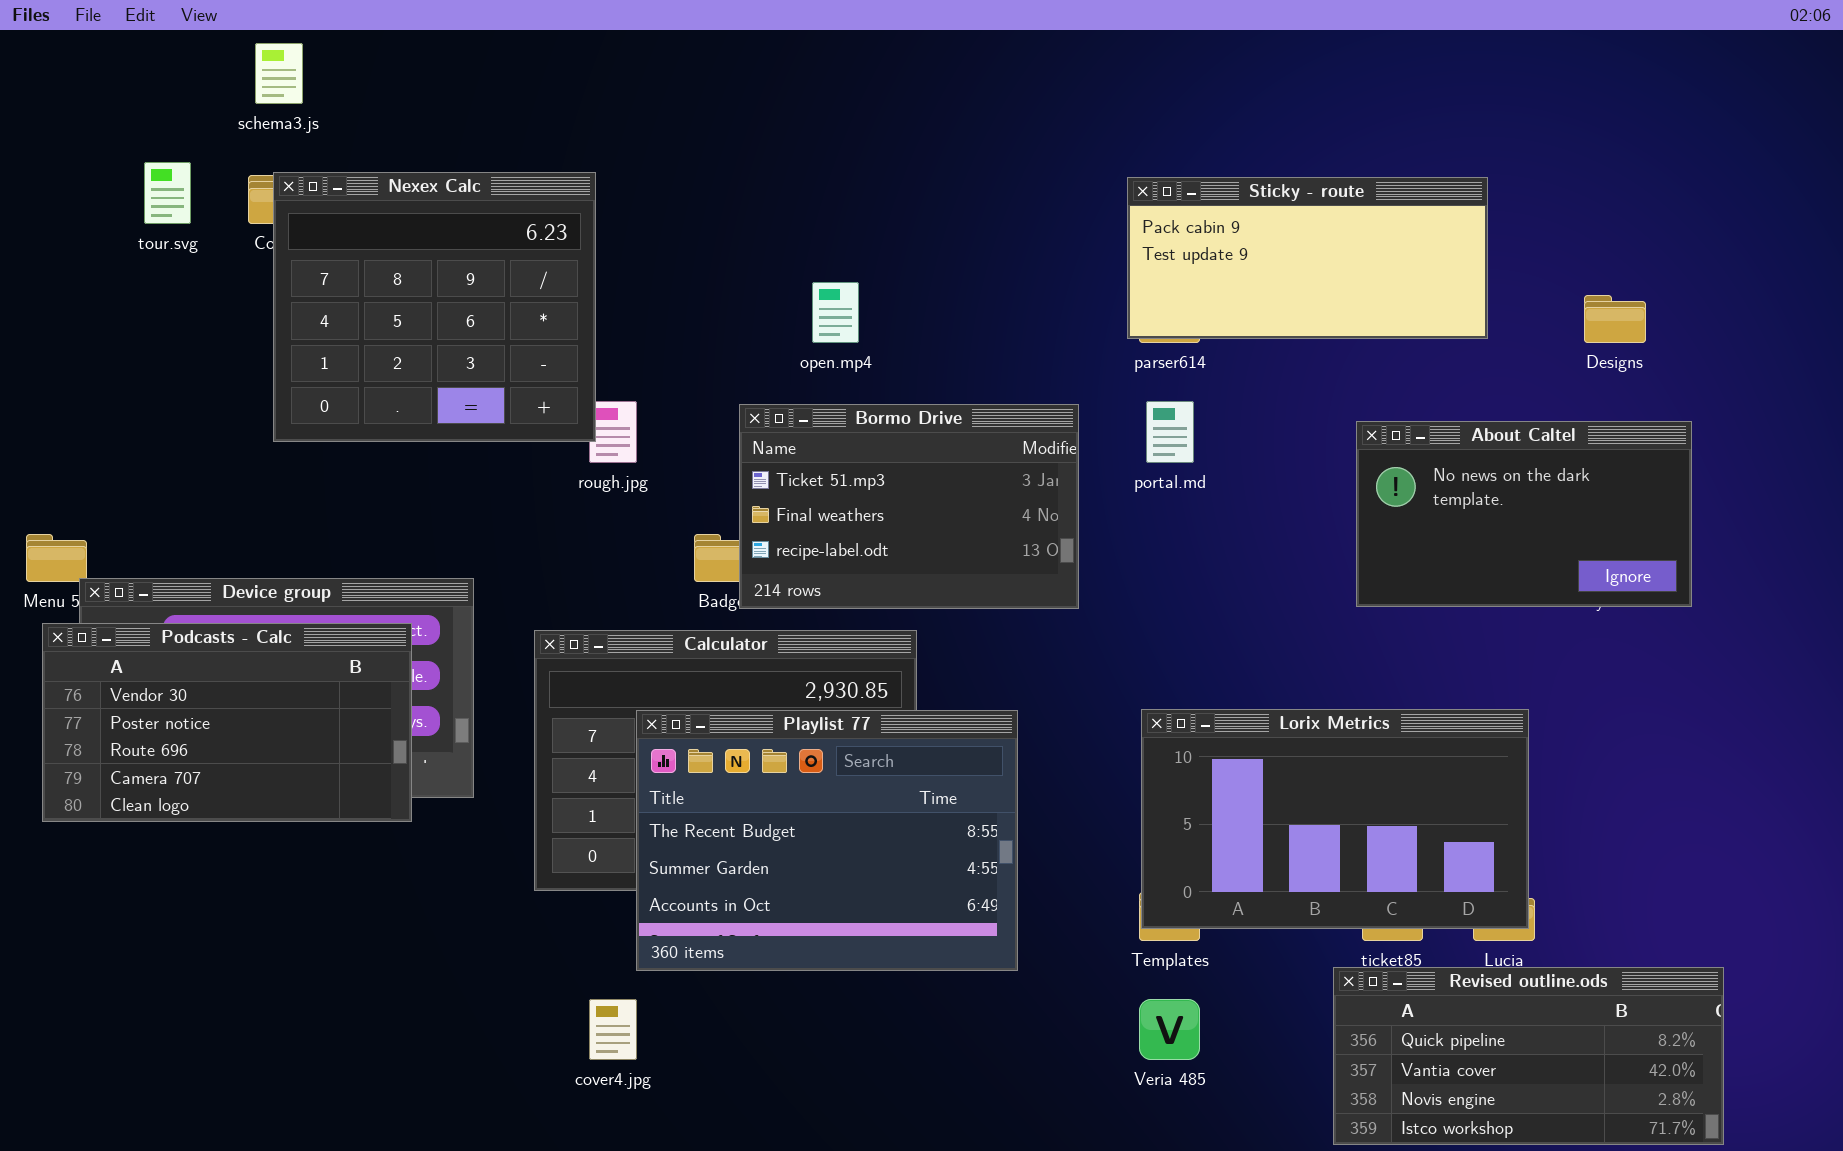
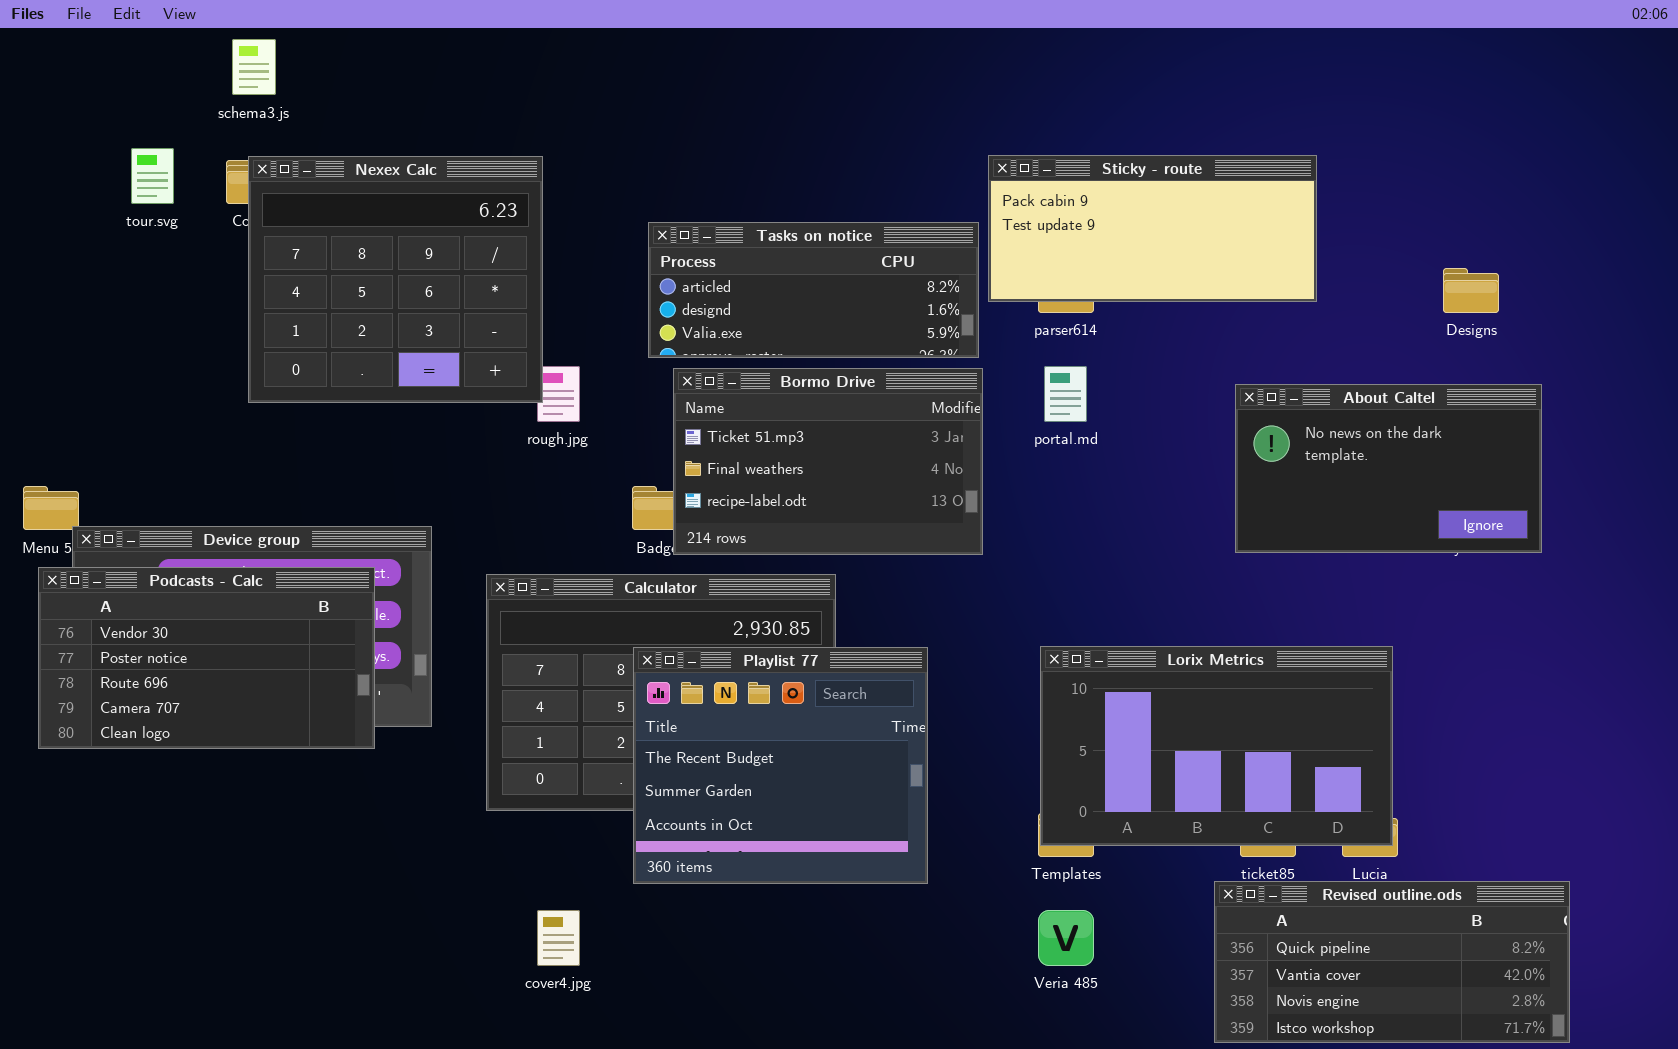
Sticky - route: [1127,177,1488,339] -> [988,155,1317,302], moved
Tasks on notice: none -> [648,222,979,358], opened
Playlist 77: [636,710,1018,971] -> [633,647,928,884], resized

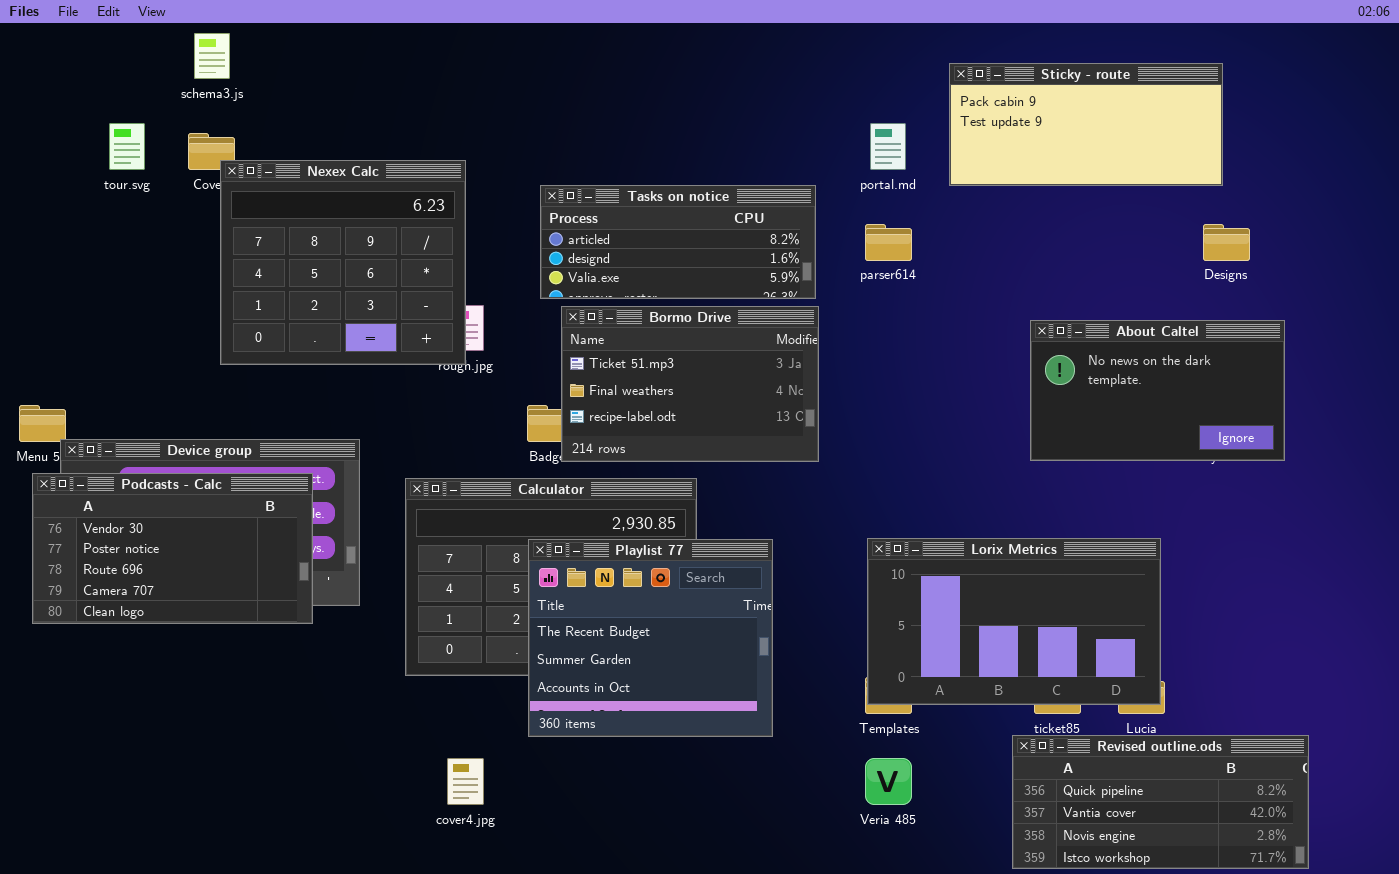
Sticky - route: [988,155,1317,302] -> [949,63,1223,186], moved
Nexex Calc: [248,156,543,403] -> [220,160,466,365], moved
portal.md: [1044,366,1087,422] -> [870,123,906,170], moved

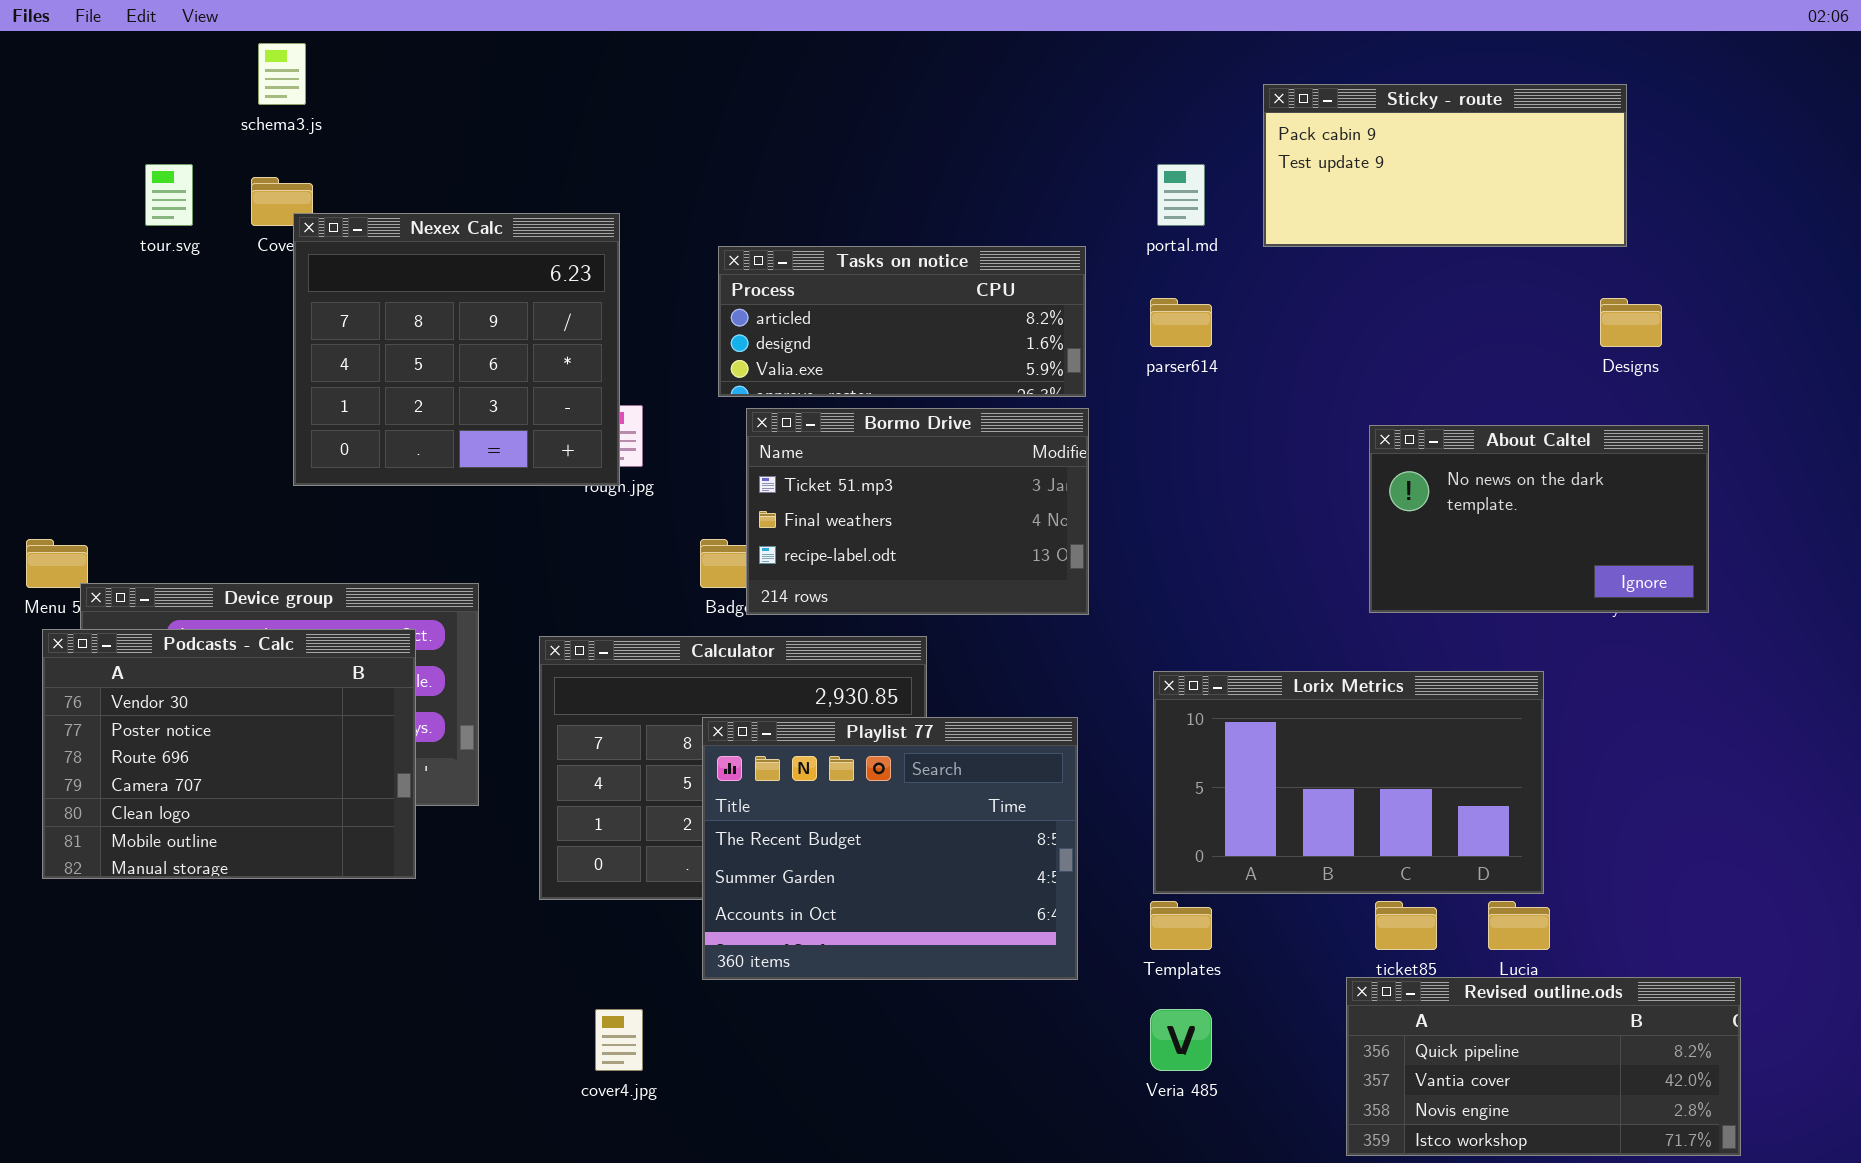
Podcasts - Calc: [32,473,313,624] -> [42,629,416,879], resized
Lorix Metrics: [867,538,1161,705] -> [1153,671,1544,894], moved
Playlist 77: [528,539,773,737] -> [702,717,1078,980], resized

